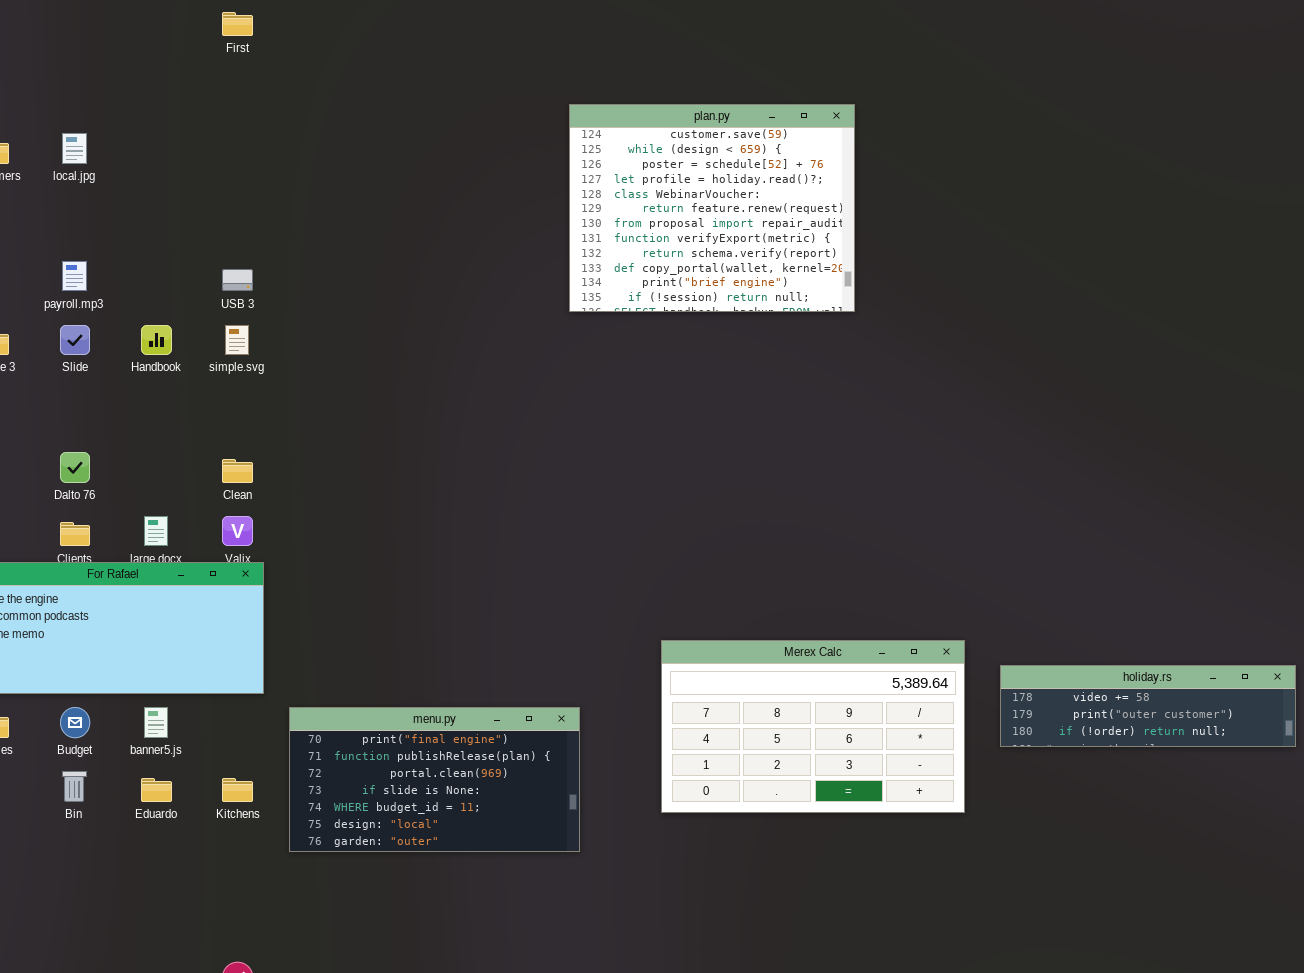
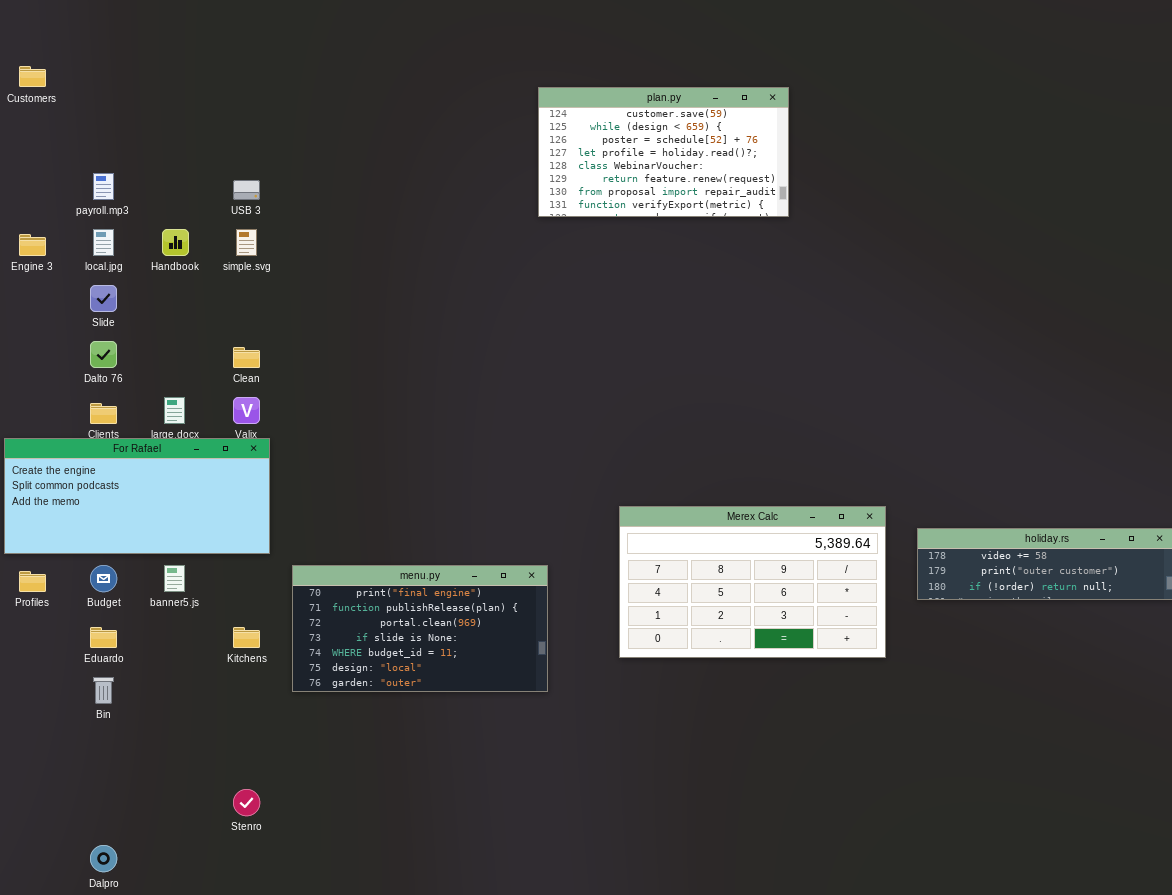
plan.py: [569,104,855,312] -> [538,87,789,217], resized
local.jpg: [62,133,87,164] -> [93,229,114,256], moved
Slide: [60,325,90,355] -> [90,285,117,312], moved
Bin: [62,771,87,802] -> [93,677,114,704], moved
Eduardo: [141,778,172,802] -> [90,627,117,648], moved

